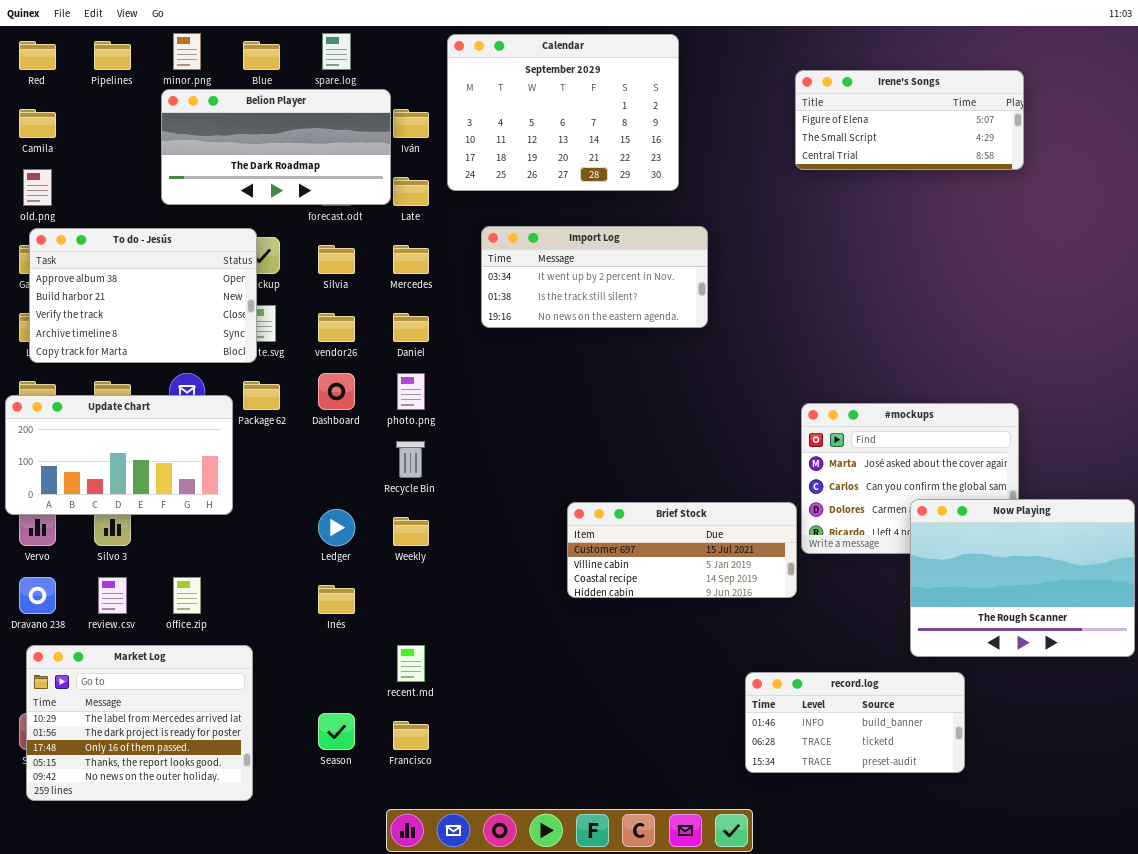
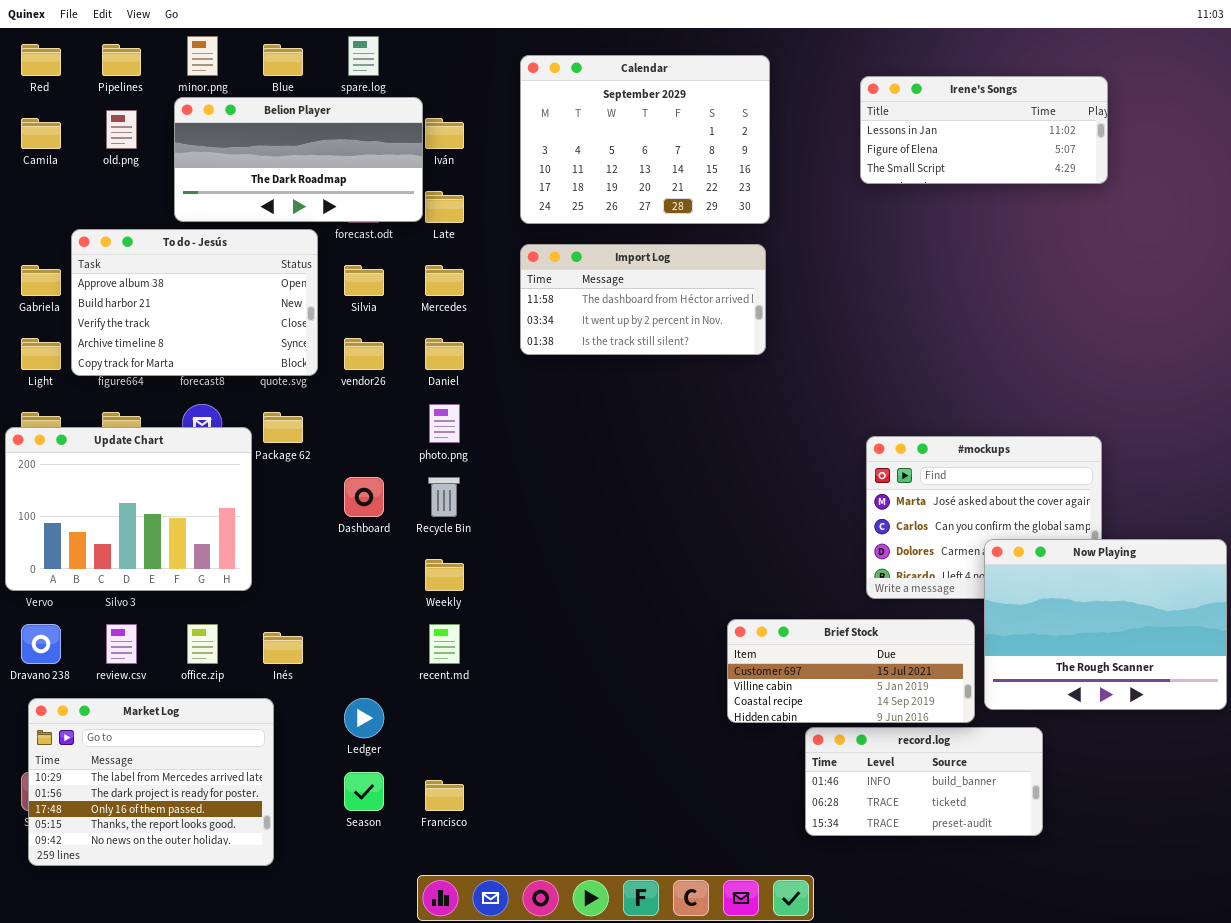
Calendar: [447,34,679,191] -> [520,55,770,224], moved
Irene's Songs: [795,70,1024,170] -> [860,76,1108,184], scrolled up 1 row
old.png: [23,169,52,206] -> [106,110,137,149], moved
Import Log: [481,226,708,328] -> [520,244,766,355], scrolled up 1 row
To do - Jesús: [29,228,257,363] -> [71,229,318,376], moved
Dashboard: [318,373,355,410] -> [344,477,384,517], moved
Update Chart: [5,395,233,515] -> [5,427,252,591], resized
Brief Stock: [567,502,797,598] -> [727,619,975,723], moved
Ledger: [318,509,355,546] -> [344,698,384,738], moved
Inés: [318,585,355,614] -> [263,632,303,664], moved
recent.md: [397,645,425,682] -> [429,624,460,664], moved

